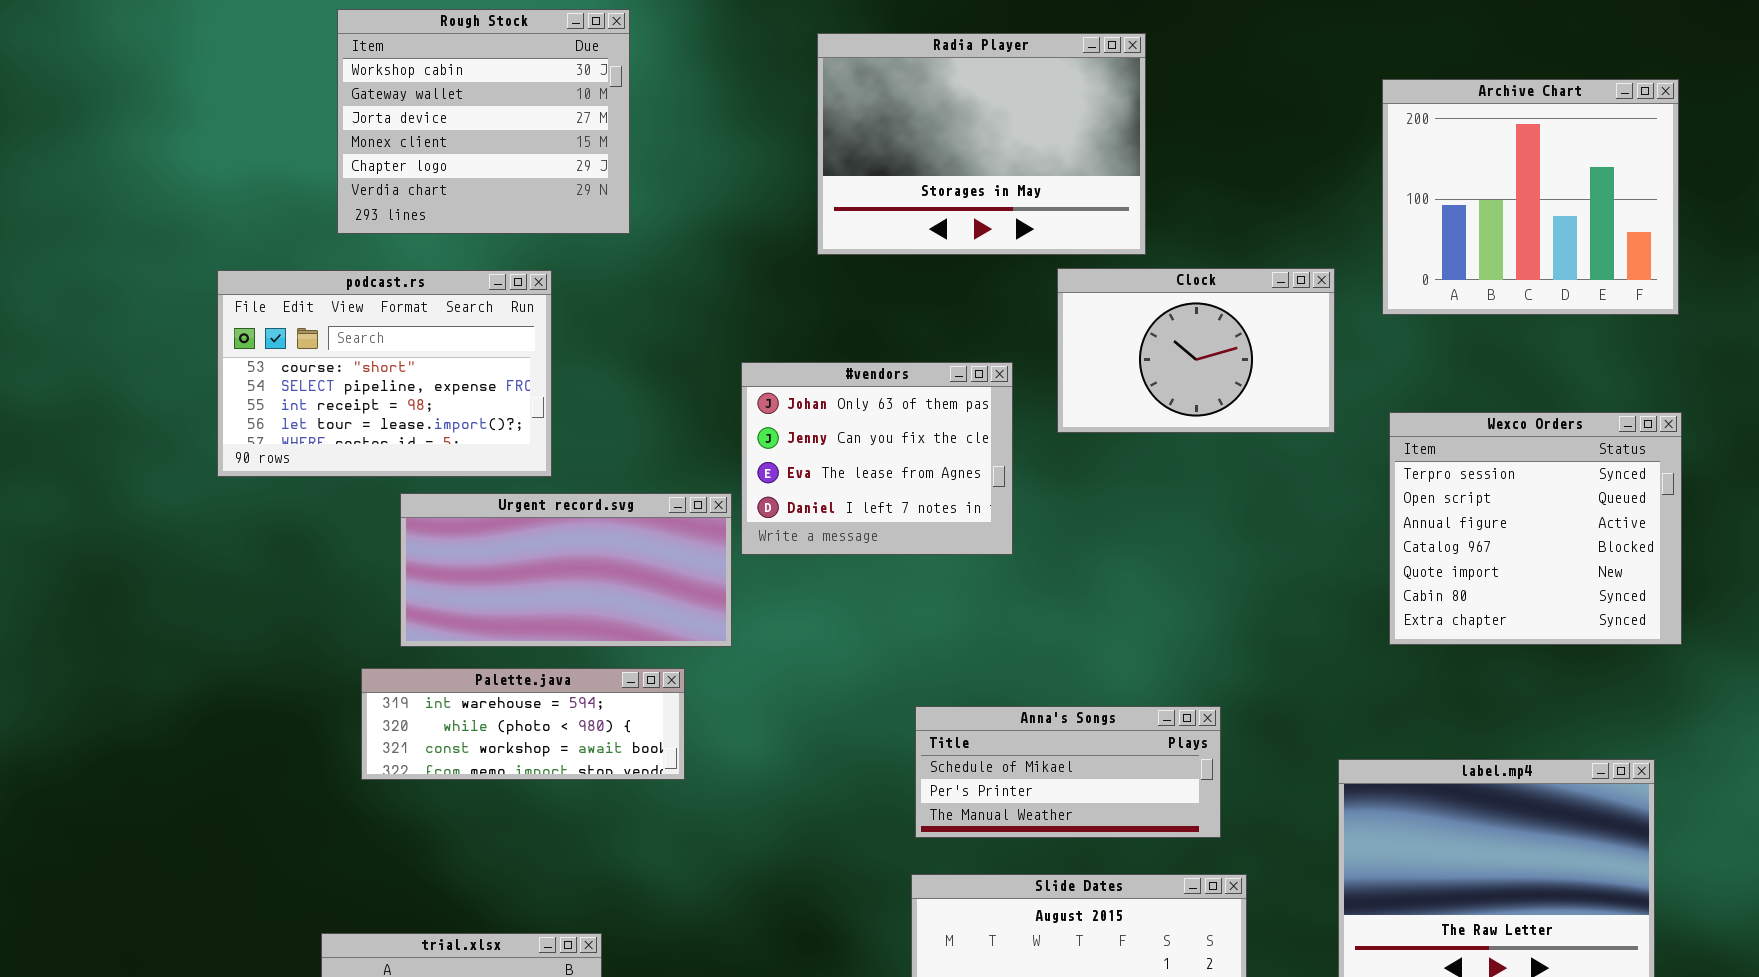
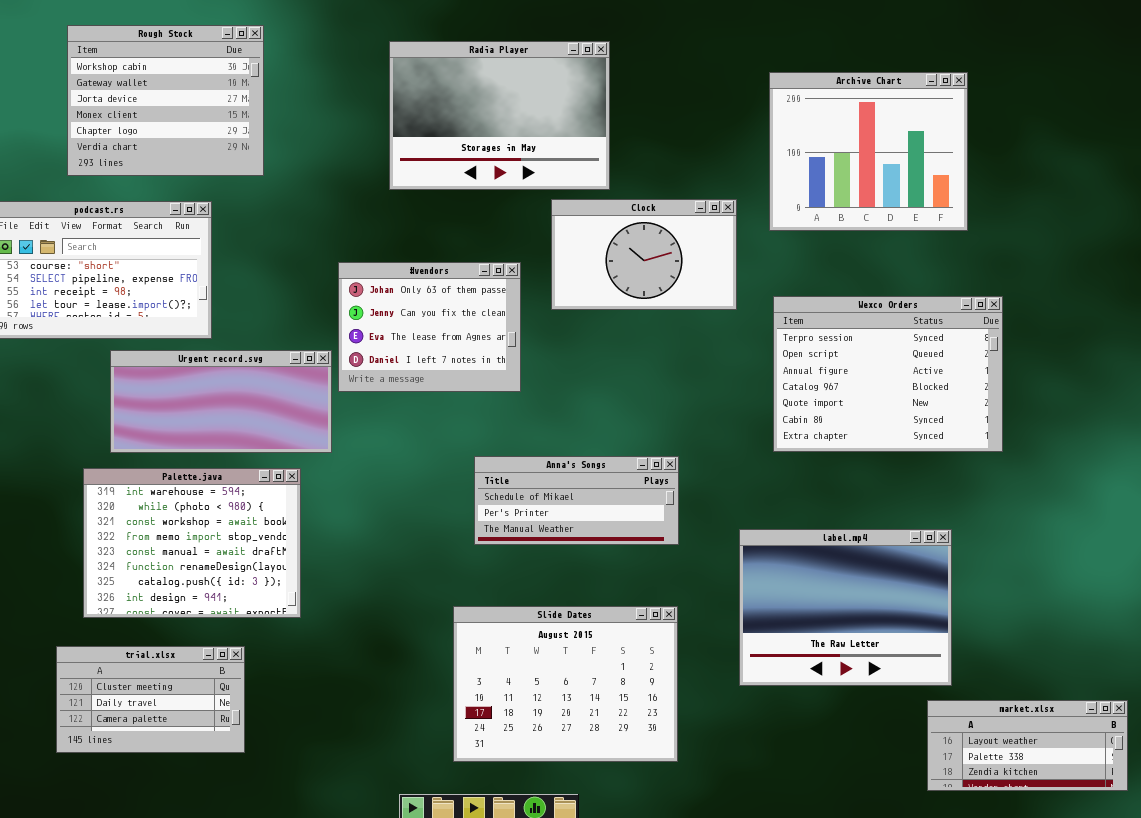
Wexco Orders: [1389,412,1682,645] -> [773,296,1003,452], resized
Palette.java: [361,668,685,780] -> [83,468,301,618], resized
Anna's Songs: [915,706,1221,838] -> [474,456,679,545], moved

